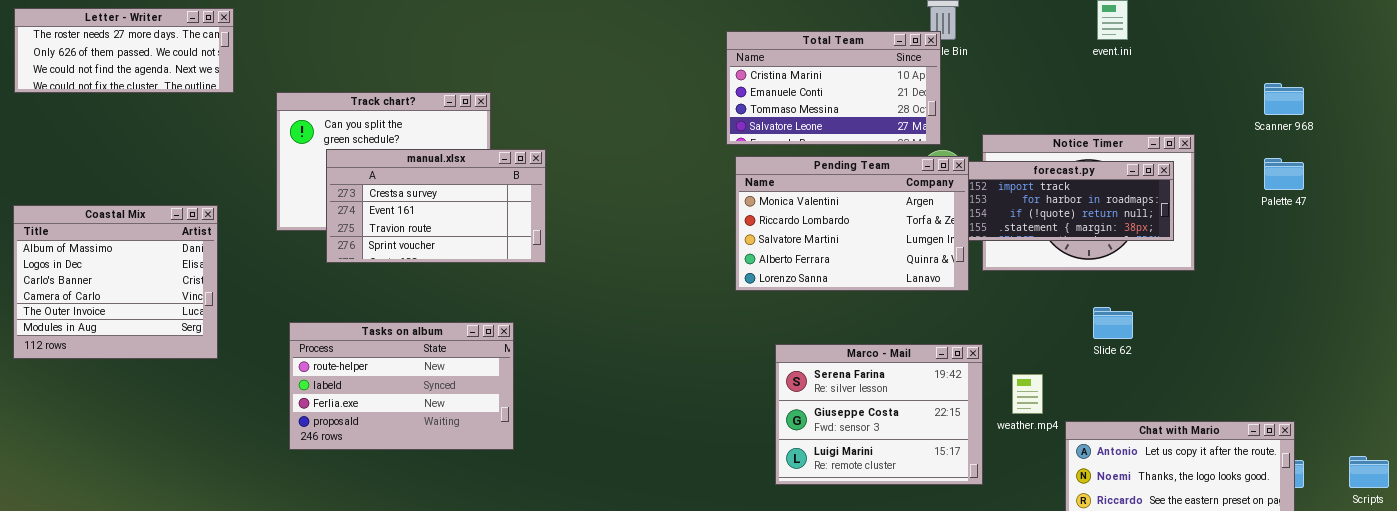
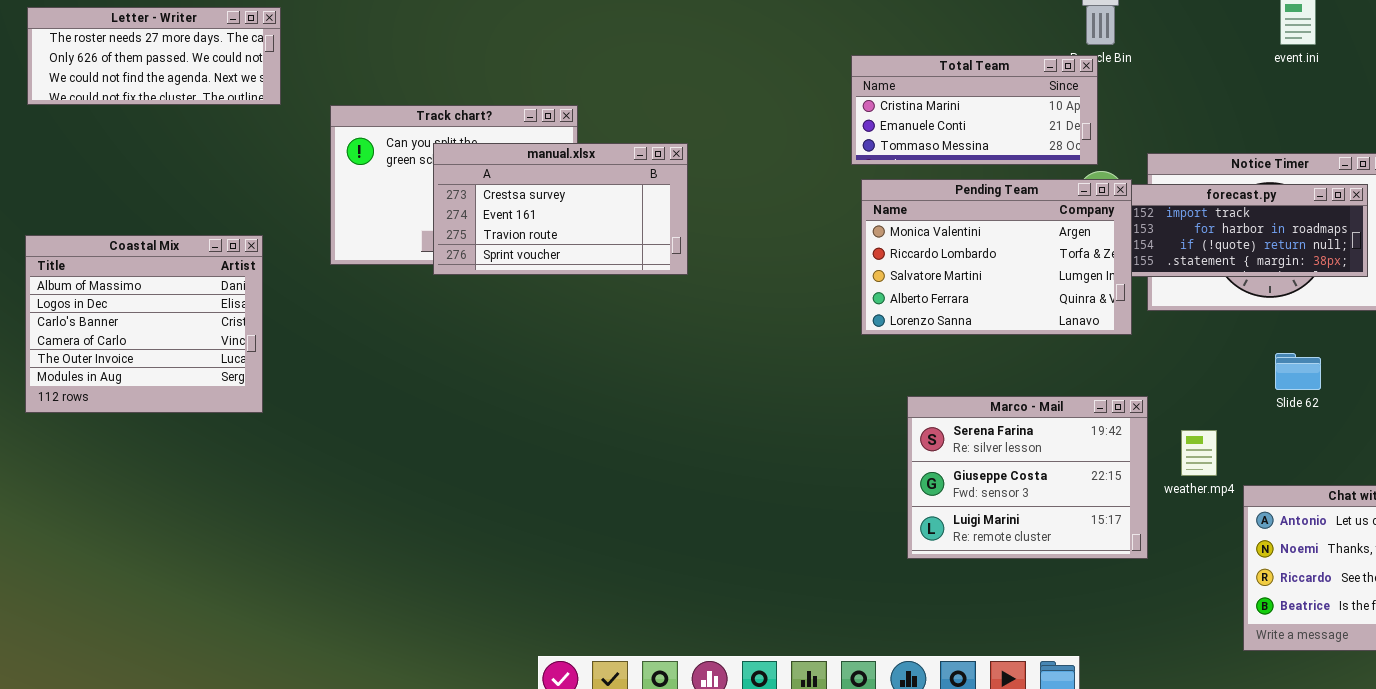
Total Team: [726,31,941,145] -> [851,55,1098,165], resized
manual.xlsx: [326,149,546,263] -> [433,143,688,275], moved
Tasks on album: [289,322,514,450] -> none, closed

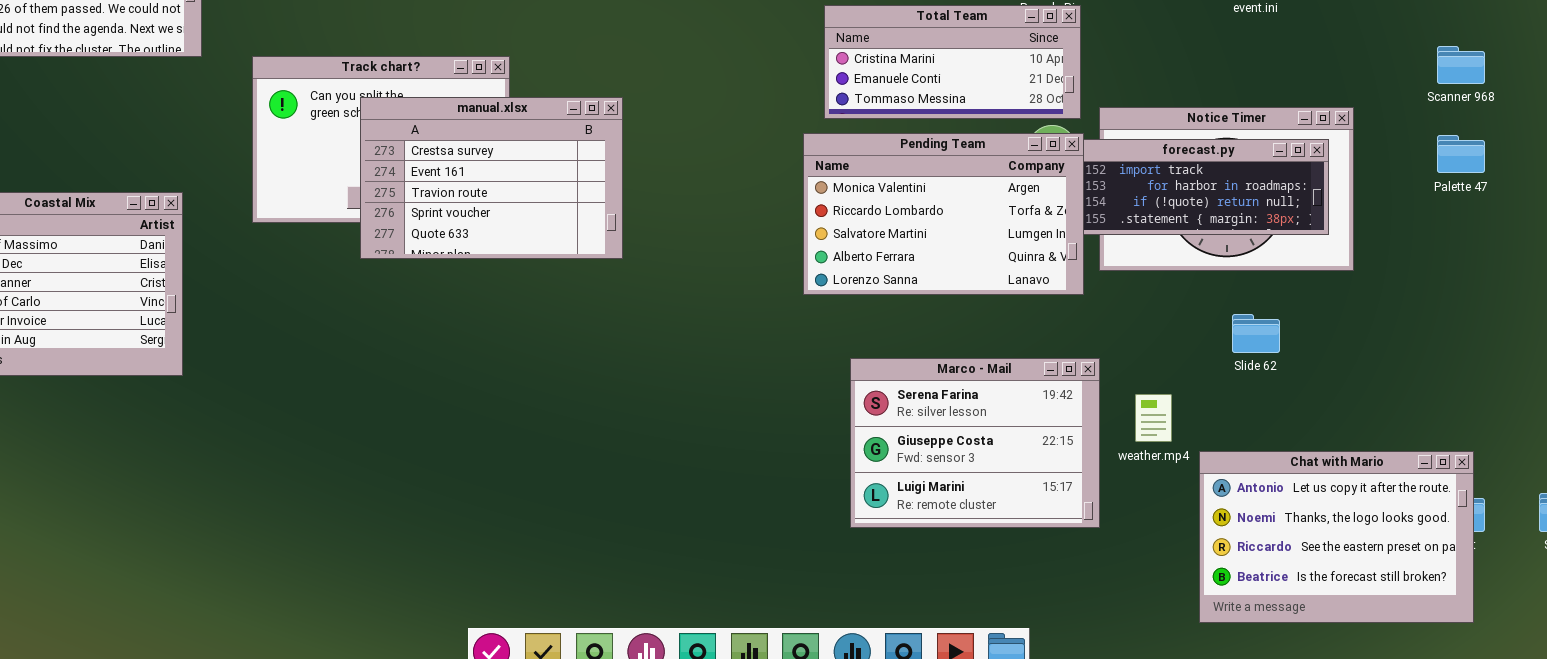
Total Team: [851,55,1098,165] -> [824,5,1081,119], moved
manual.xlsx: [433,143,688,275] -> [360,97,623,259], resized

